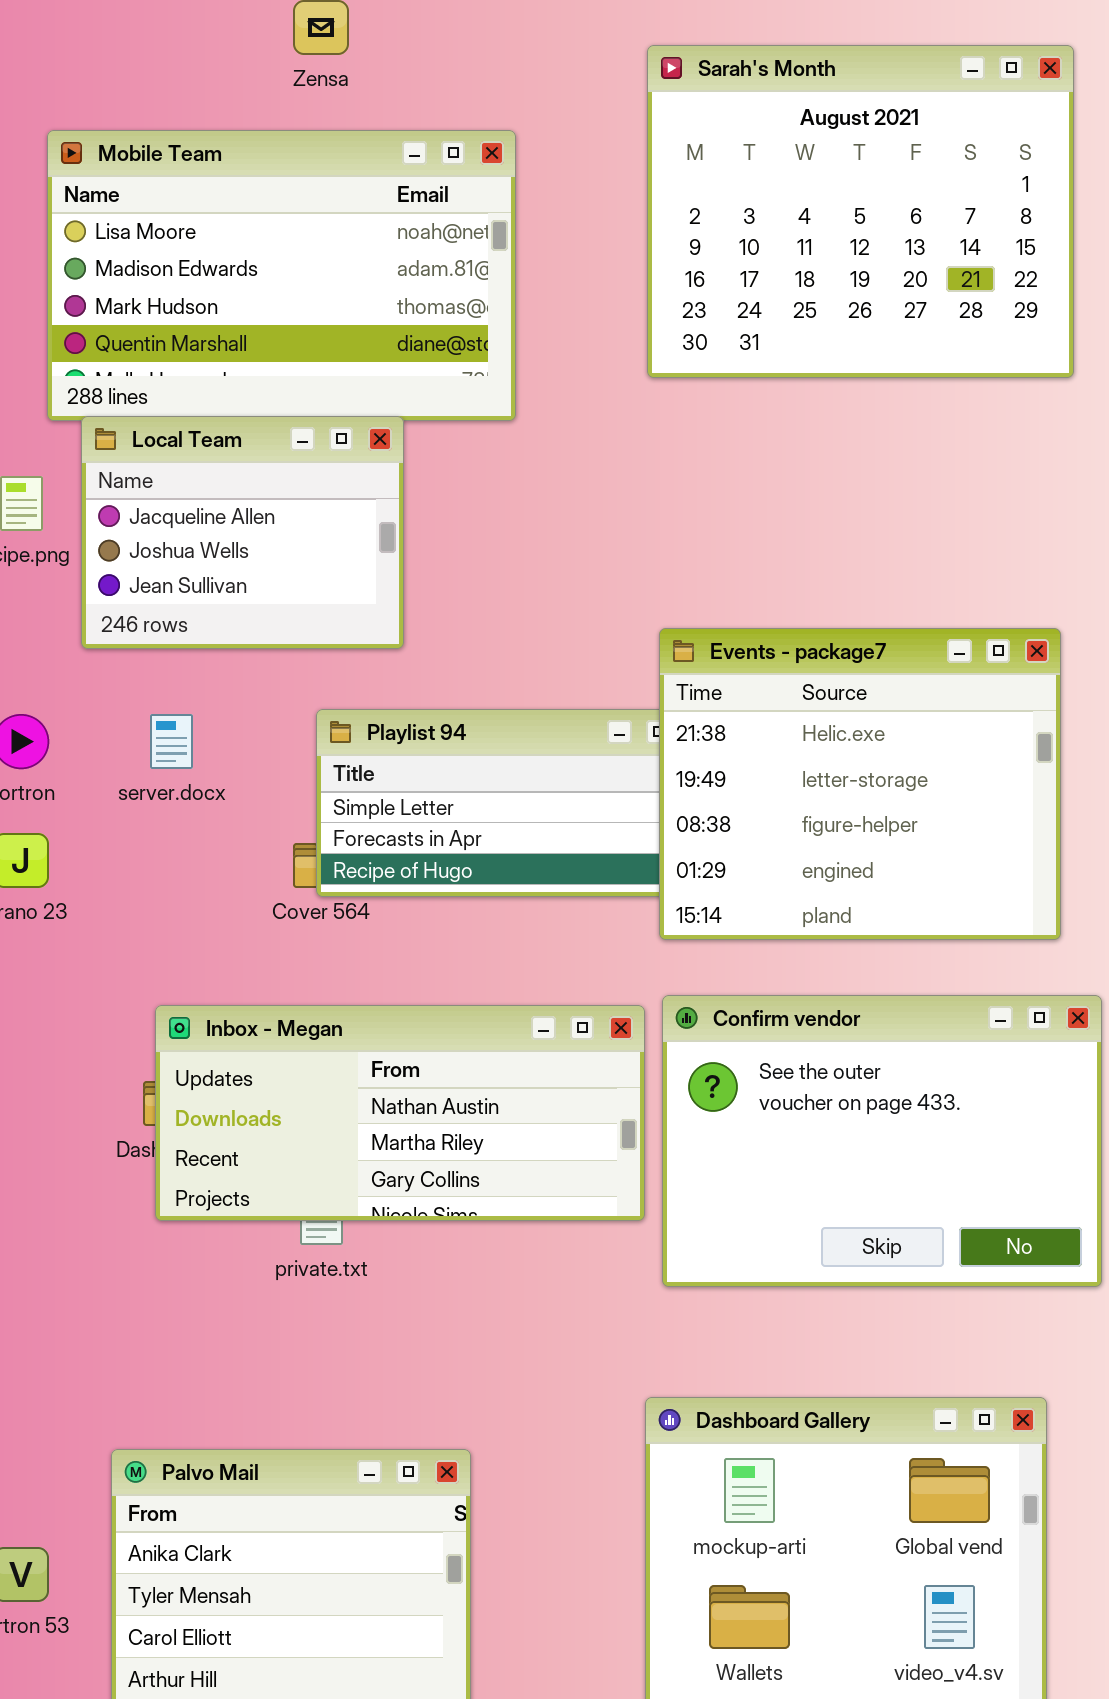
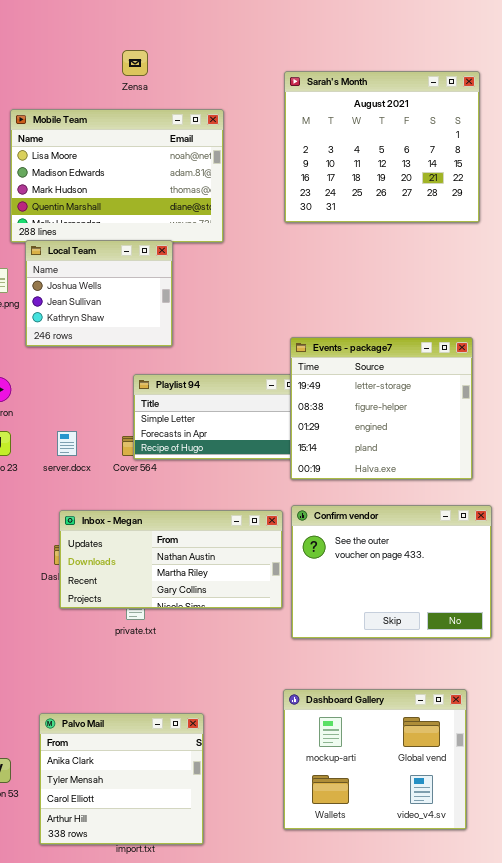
Local Team: [81,416,404,649] -> [25,240,173,347], scrolled down 1 row
Events - package7: [659,628,1061,940] -> [290,337,473,480], scrolled down 1 row
server.docx: [150,714,193,769] -> [57,431,77,456], moved

